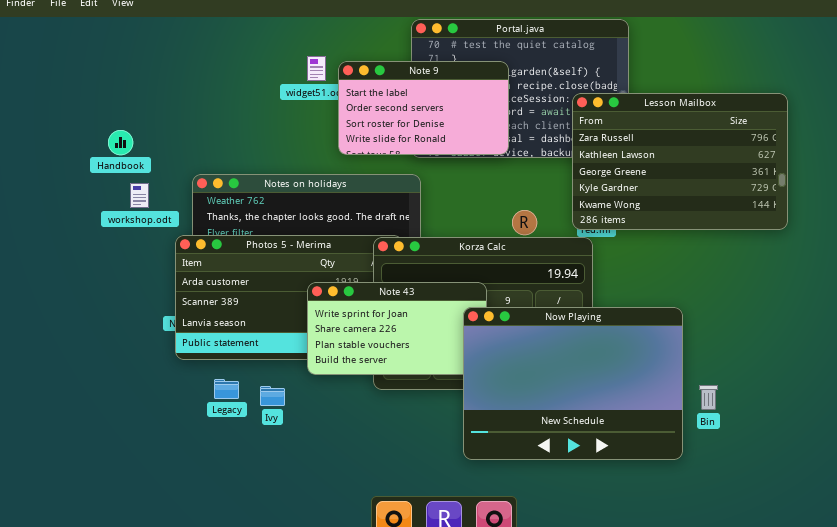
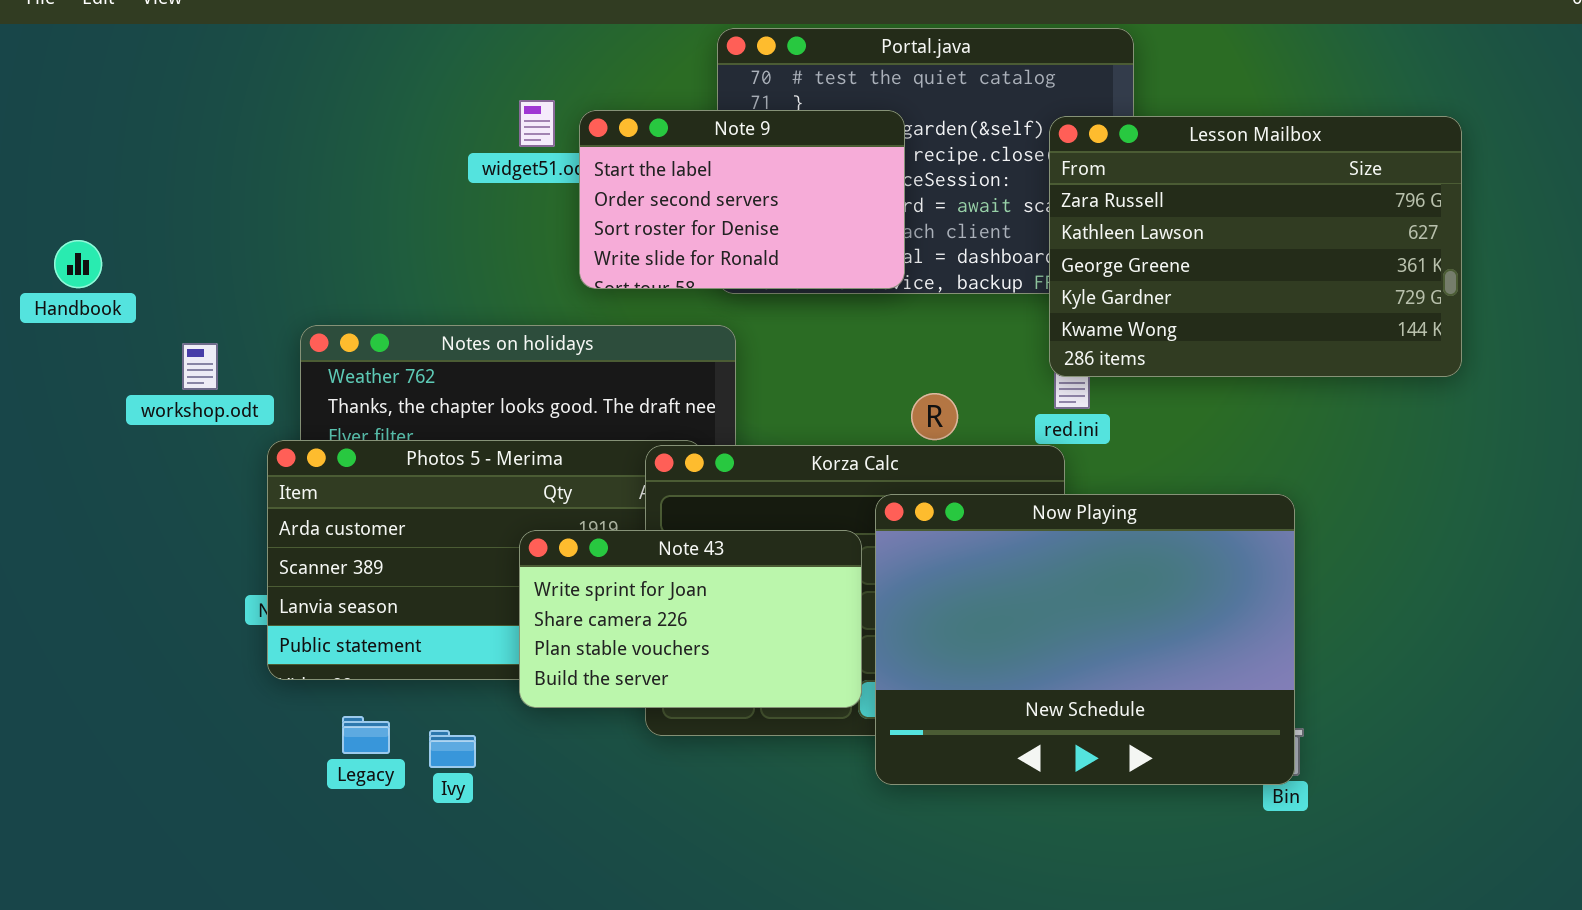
Lesson Mailbox: [572,93,788,230] -> [1049,116,1462,377], moved
Handbook: [108,130,133,155] -> [54,240,102,288], moved
Now Playing: [463,307,683,460] -> [875,494,1295,785], moved

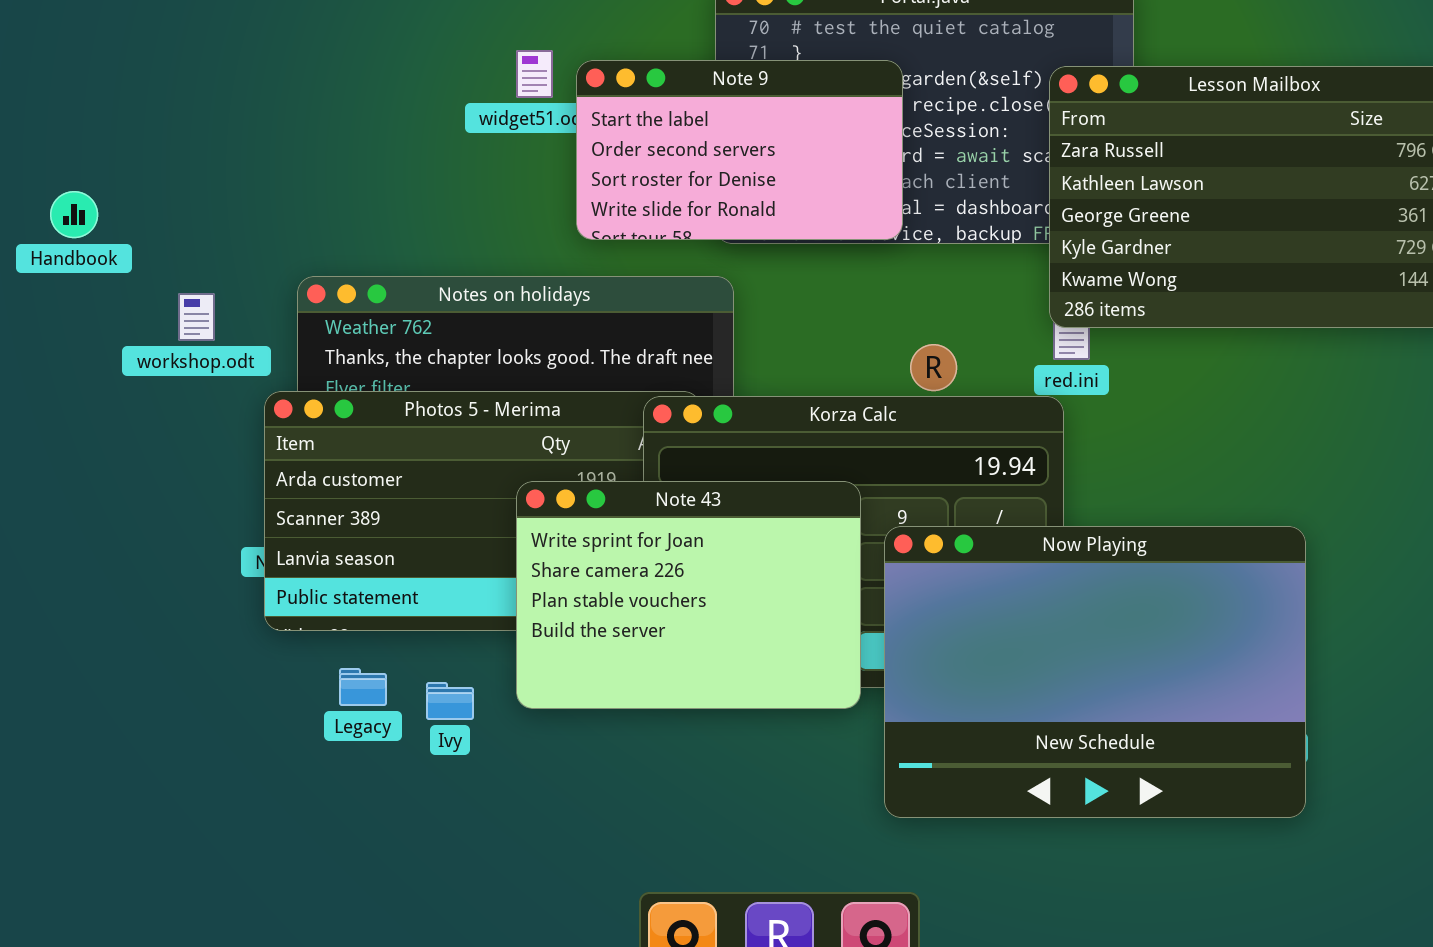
Now Playing: [875,494,1295,785] -> [884,526,1306,818], moved
Note 43: [519,530,862,708] -> [516,481,861,709], resized

